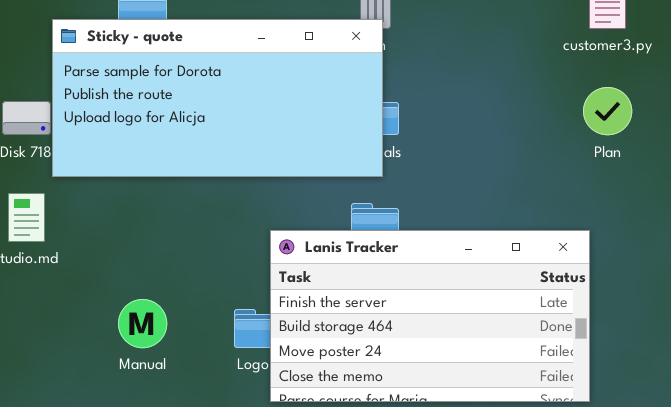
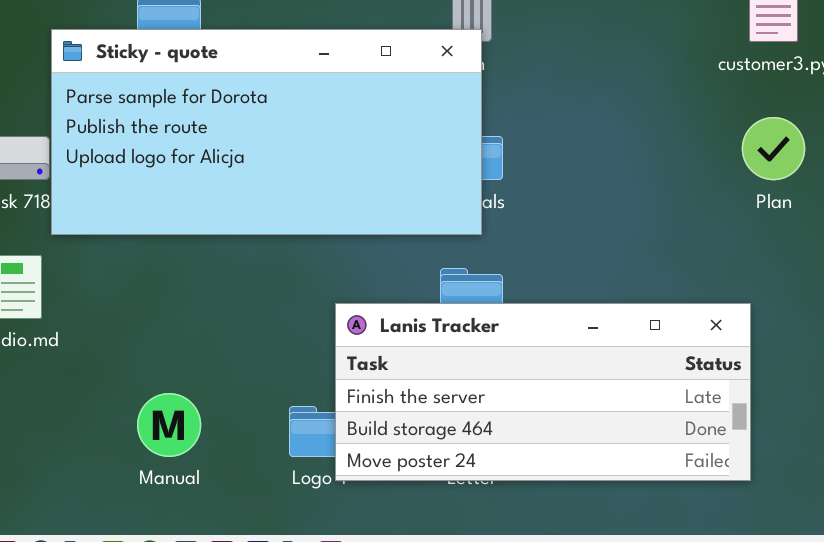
Lanis Tracker: [270,230,590,402] -> [335,303,751,481], resized

